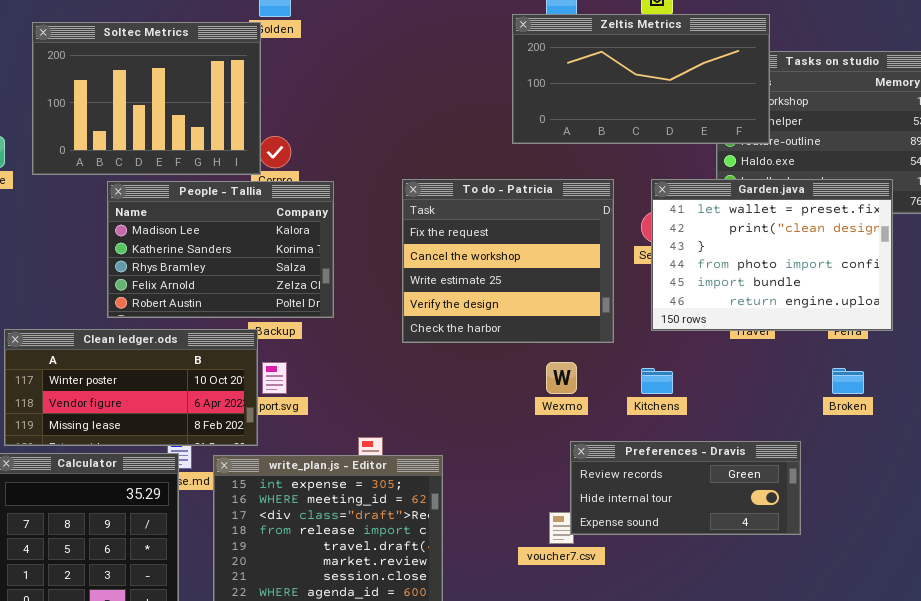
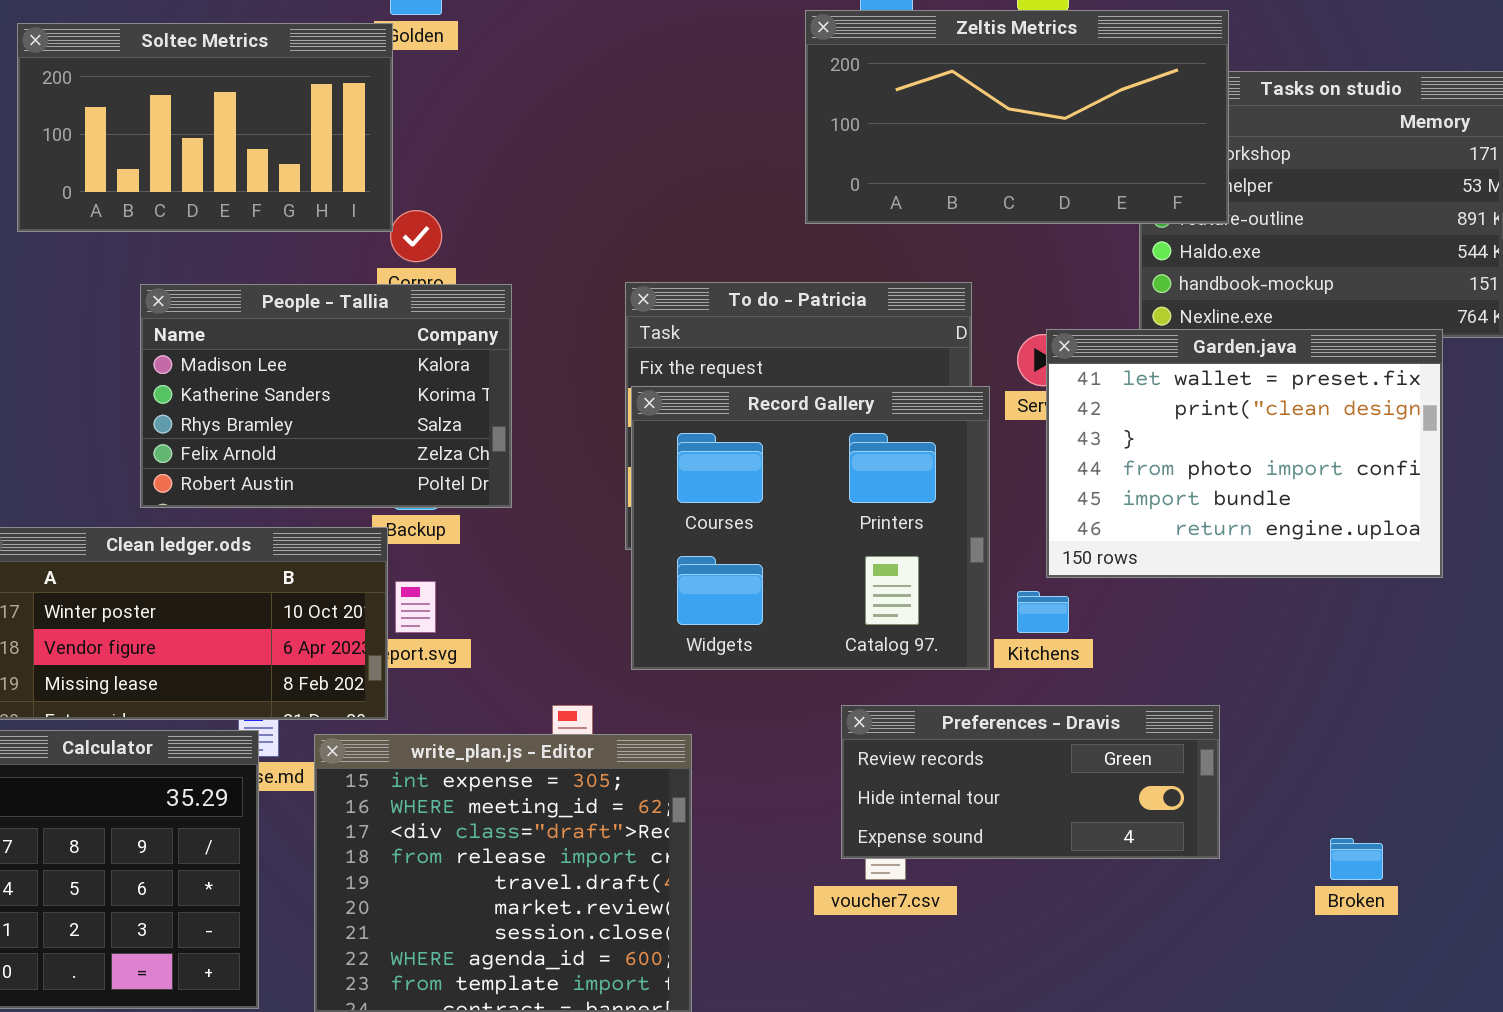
Soltec Metrics: [32,22,261,175] -> [17,23,393,232], resized
Garden.java: [651,179,893,331] -> [1046,329,1443,578], moved
Record Gallery: none -> [631,386,990,670], opened
Broken: [832,368,864,394] -> [1330,838,1383,880], moved
Preferences - Dravis: [570,441,801,535] -> [841,705,1220,859], moved

